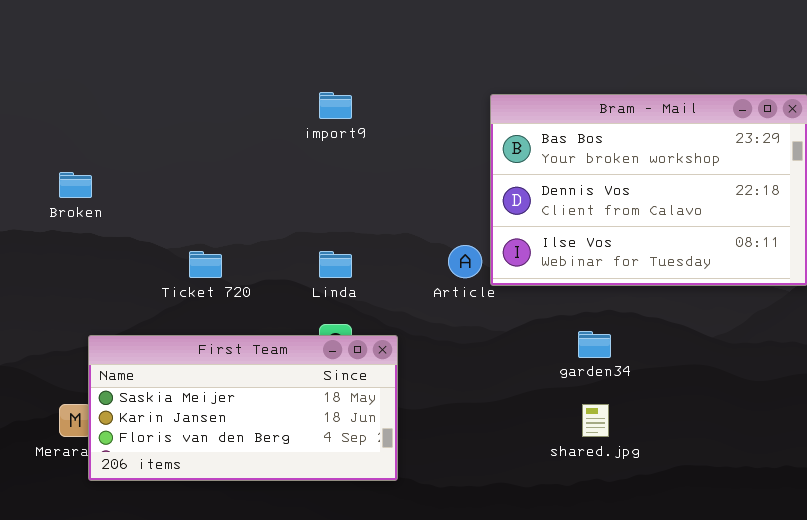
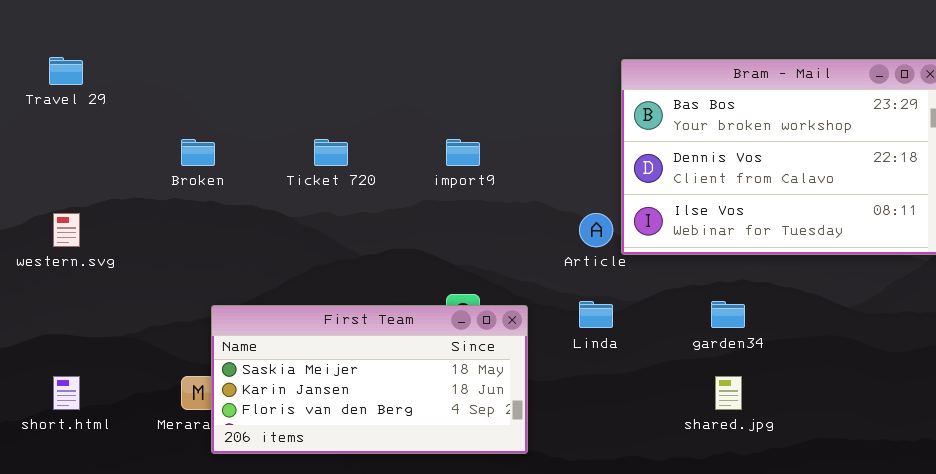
import9: [319,92,352,119] -> [446,139,480,166], moved
Ticket 720: [189,251,222,278] -> [314,139,348,166], moved
Linda: [319,251,352,278] -> [579,301,613,328], moved

